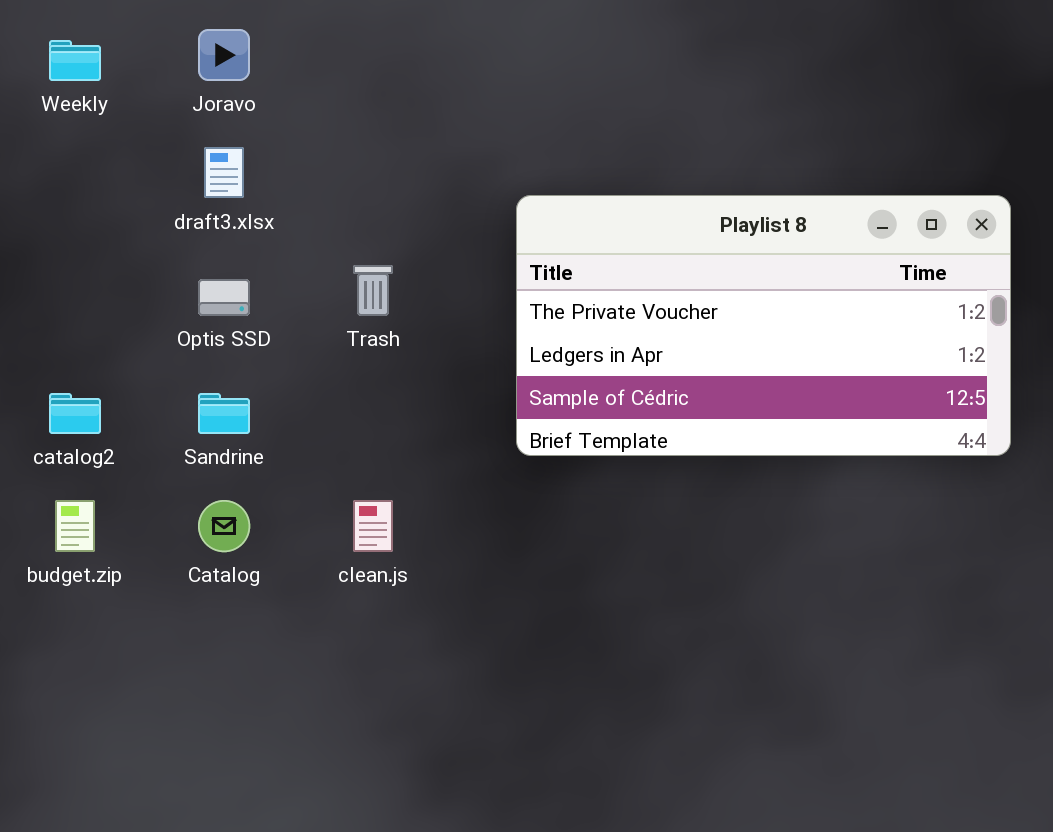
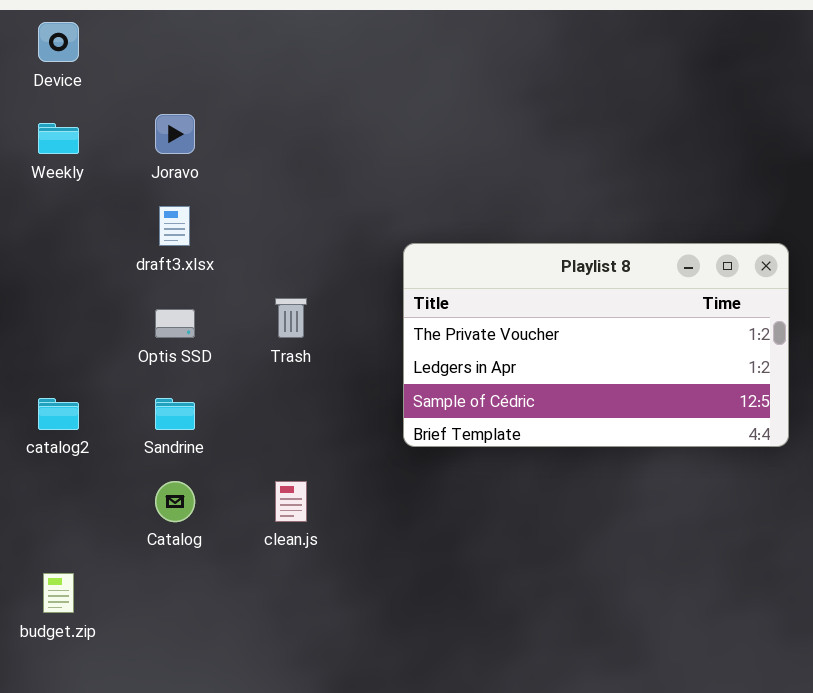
budget.zip: [55,500,95,552] -> [43,573,74,613], moved

